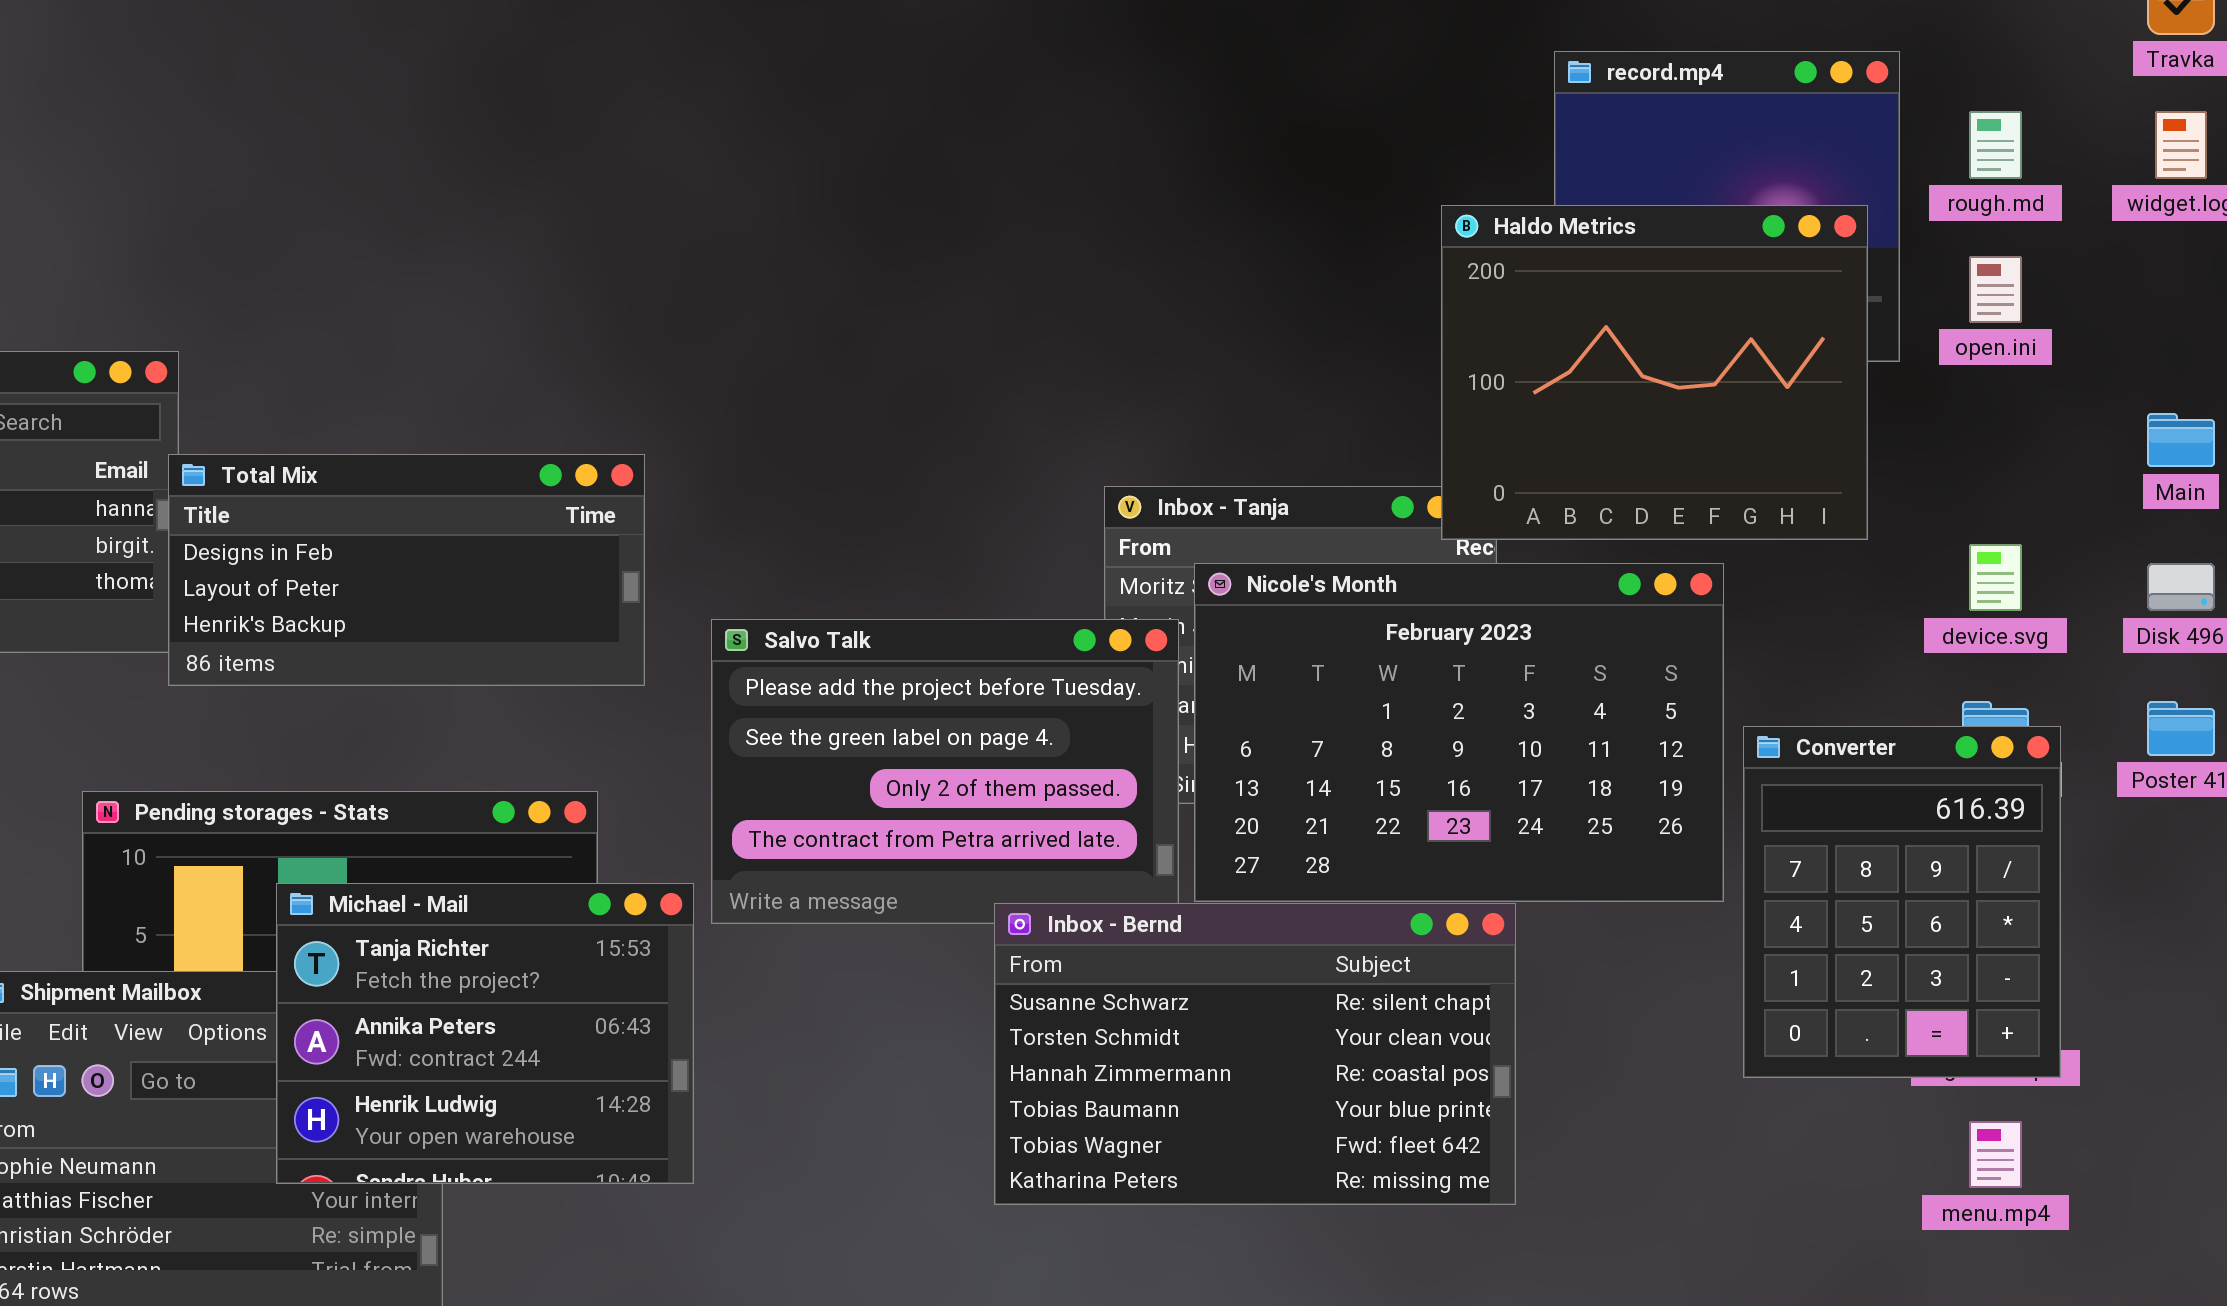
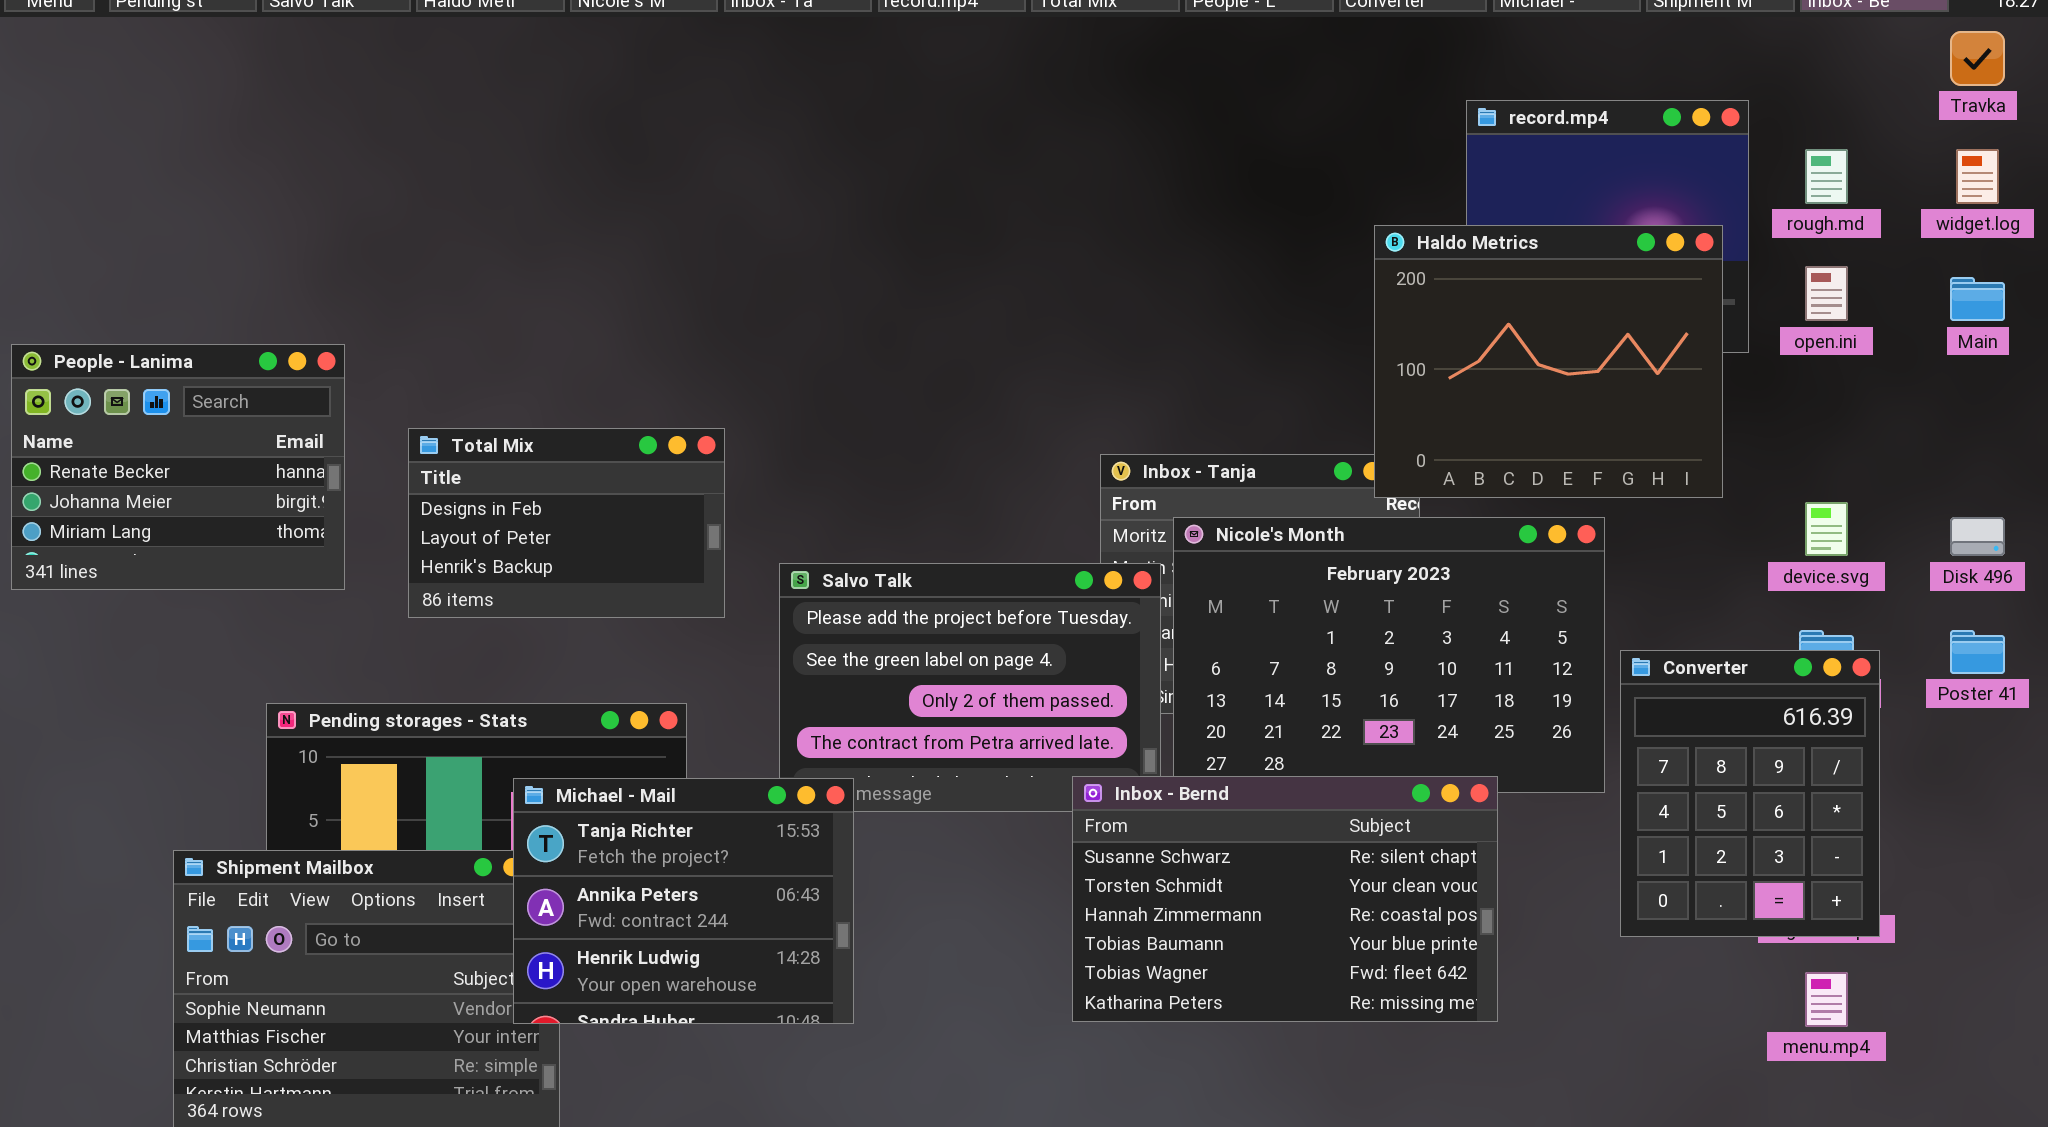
Main: [2147,413,2215,467] -> [1950,277,2005,321], moved
Total Mix: [168,454,645,686] -> [408,428,725,618], resized
Michael - Mail: [276,883,694,1184] -> [513,778,854,1024], moved
Inbox - Bernd: [994,903,1516,1205] -> [1072,776,1498,1022], moved

